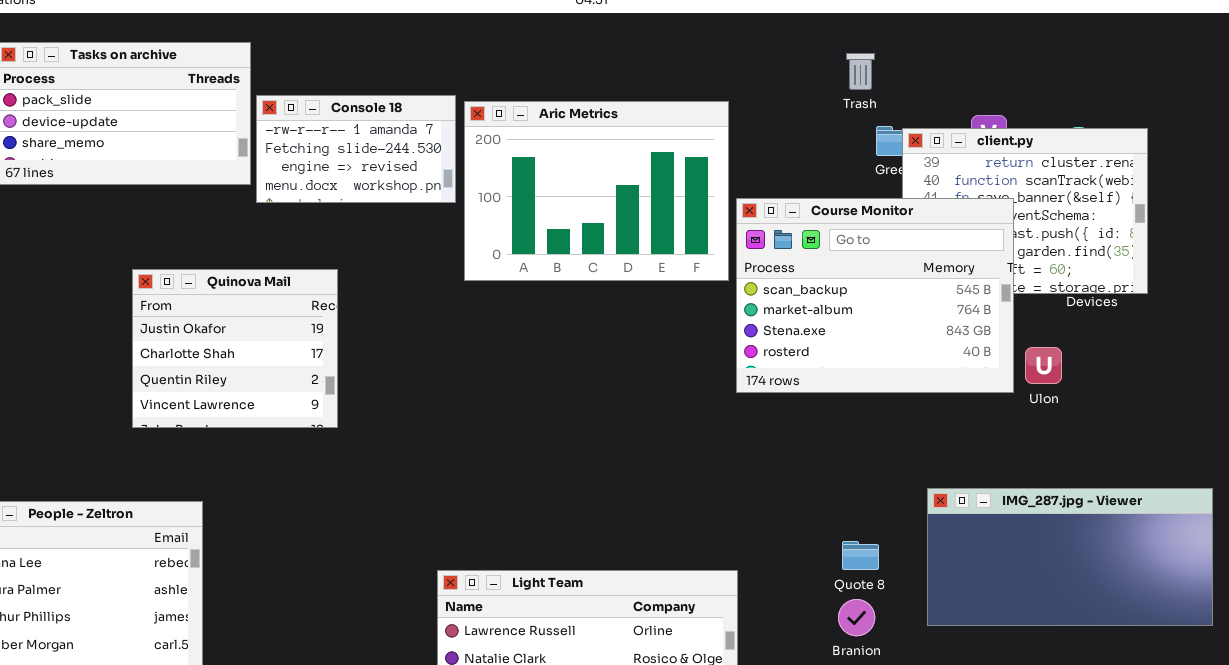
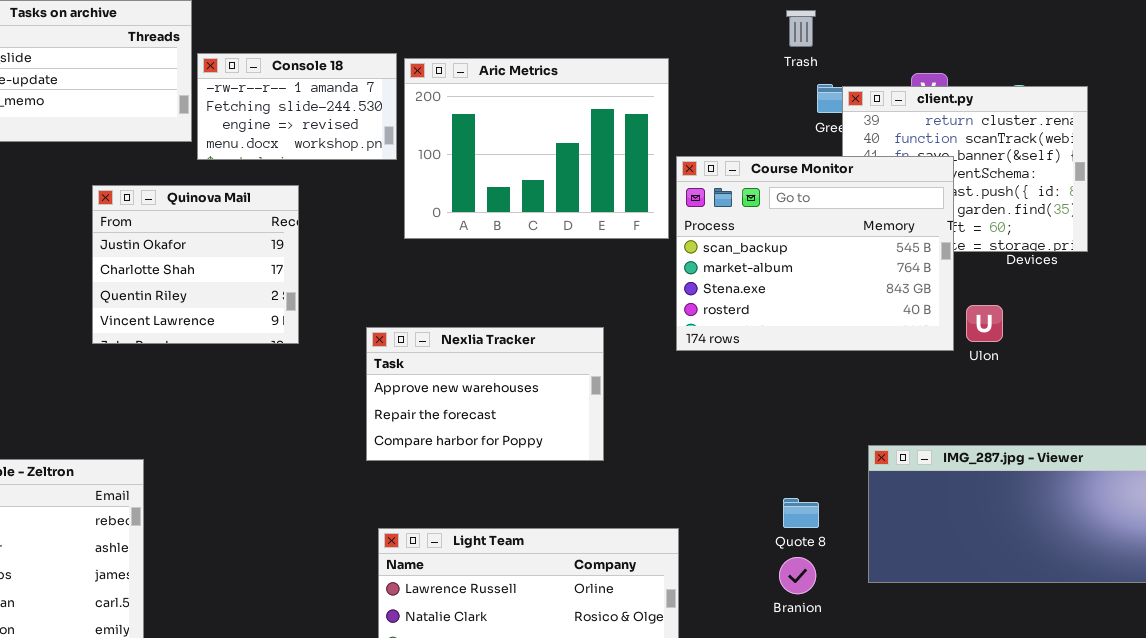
Quinova Mail: [132,269,338,428] -> [92,185,299,344], moved
Nexlia Tracker: none -> [366,327,604,461], opened

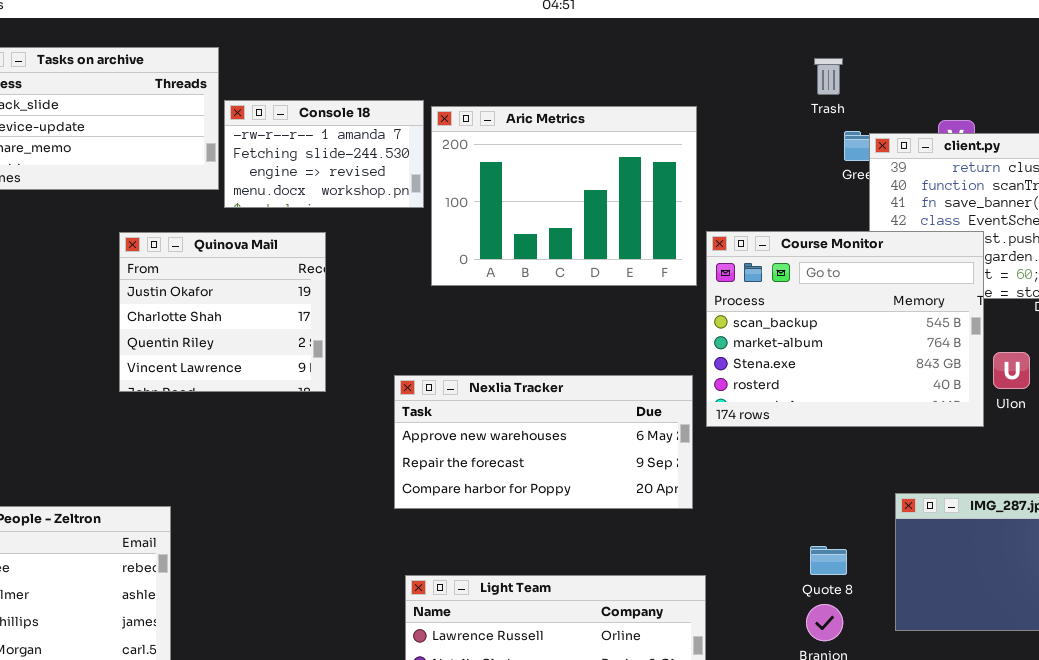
Course Monitor: [676,156,954,351] -> [706,231,984,427], moved
Nexlia Tracker: [366,327,604,461] -> [394,375,693,509], resized

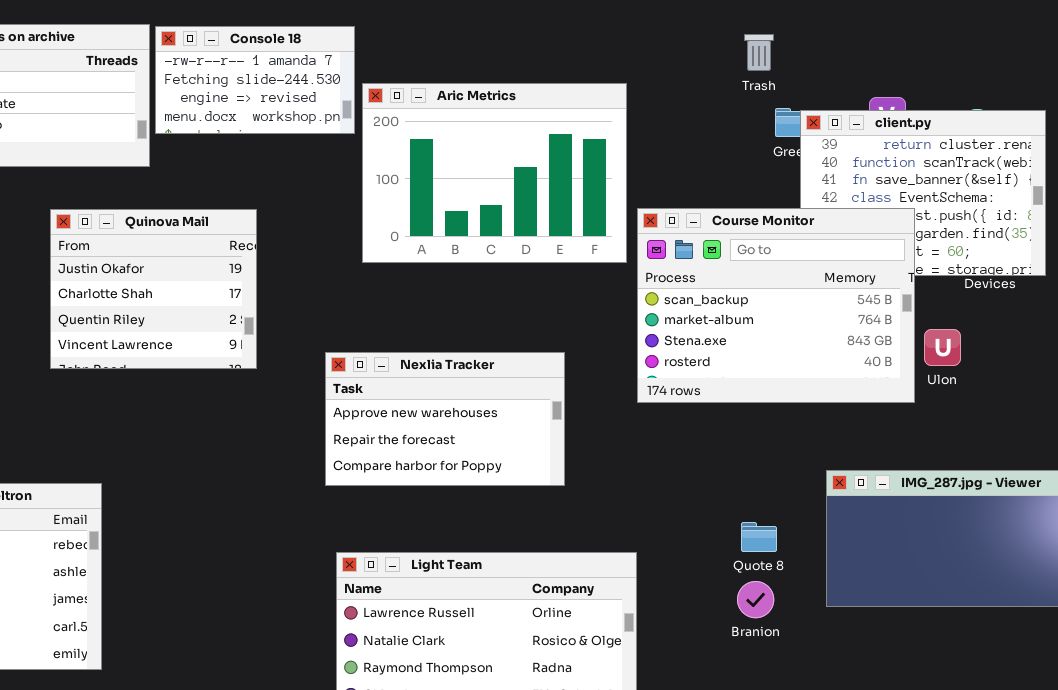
Console 18: [224,100,424,208] -> [155,26,355,134], moved
Nexlia Tracker: [394,375,693,509] -> [325,352,565,486], resized

